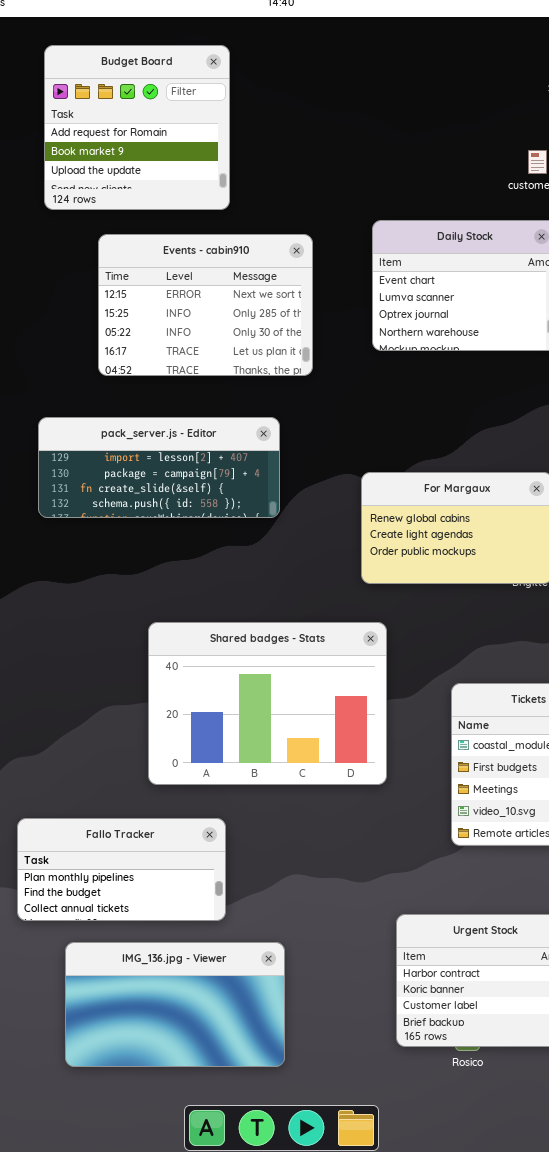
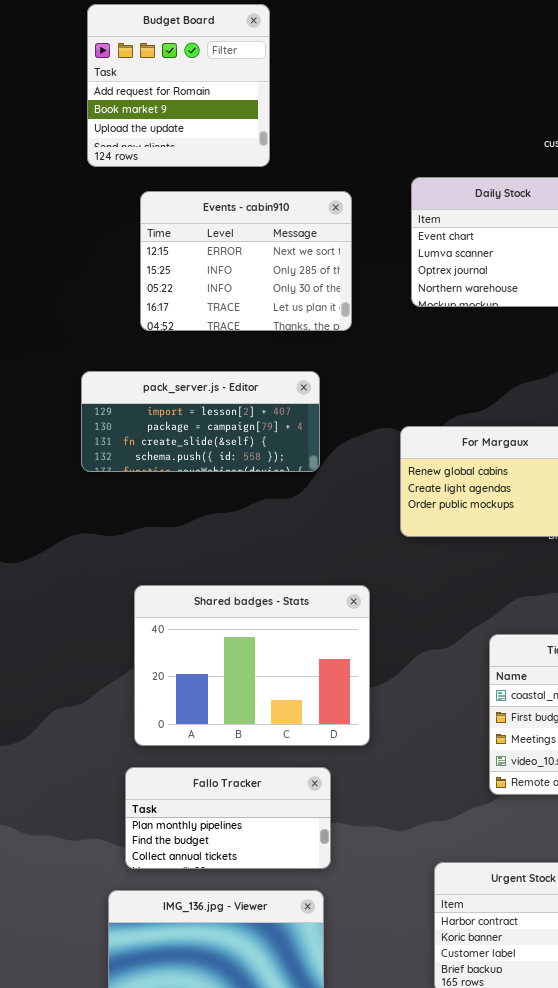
Shared badges - Stats: [148,622,387,785] -> [134,585,370,746], moved
Fallo Tracker: [17,818,226,921] -> [125,767,331,869], moved

